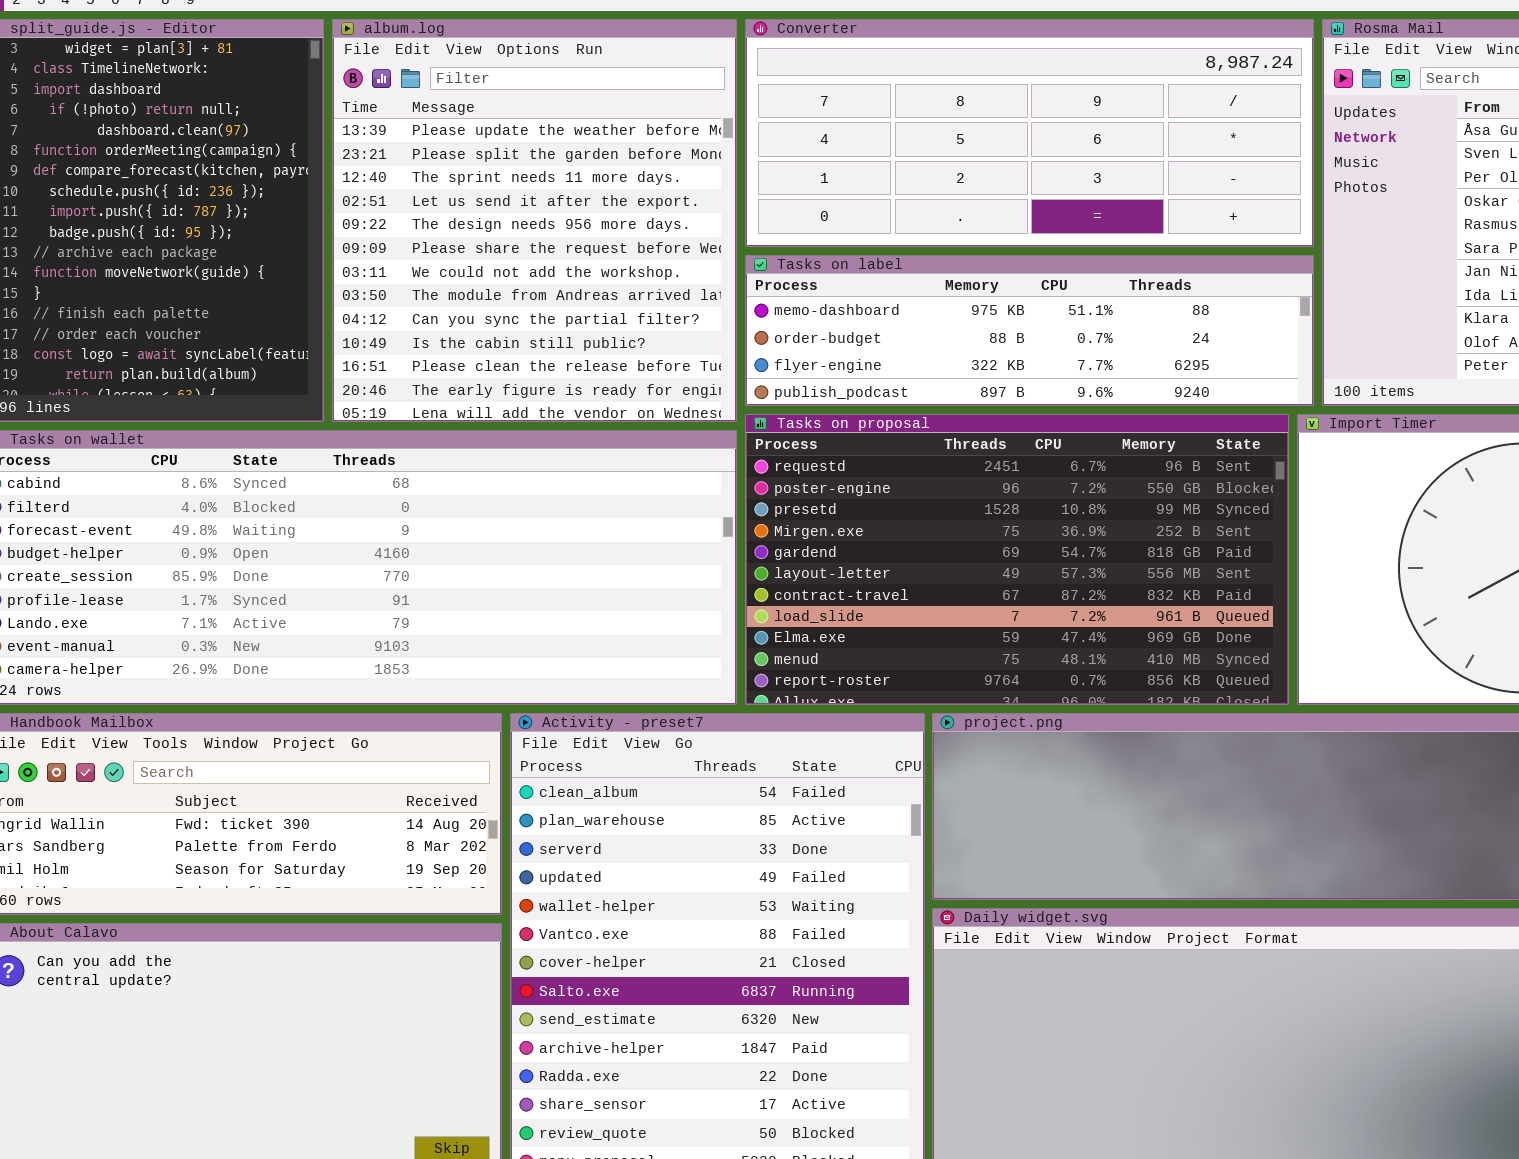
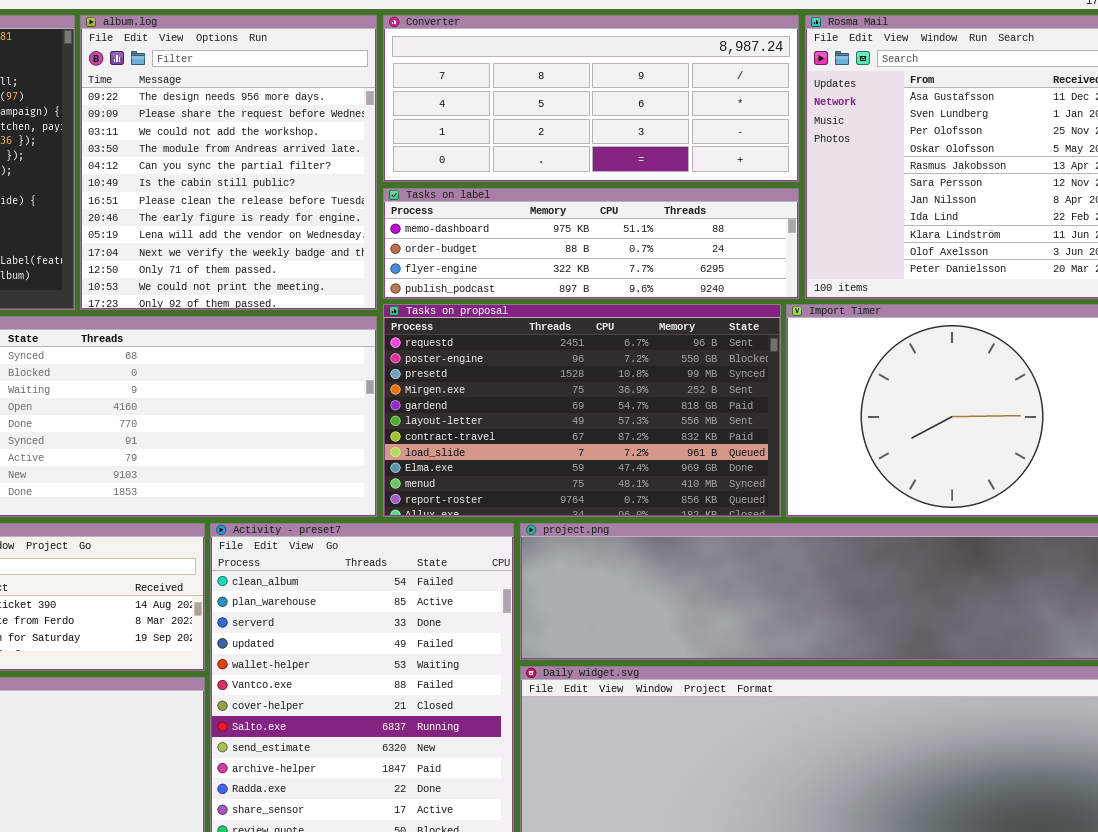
album.log: [332,19,737,422] -> [80,15,377,310], scrolled down 4 rows

